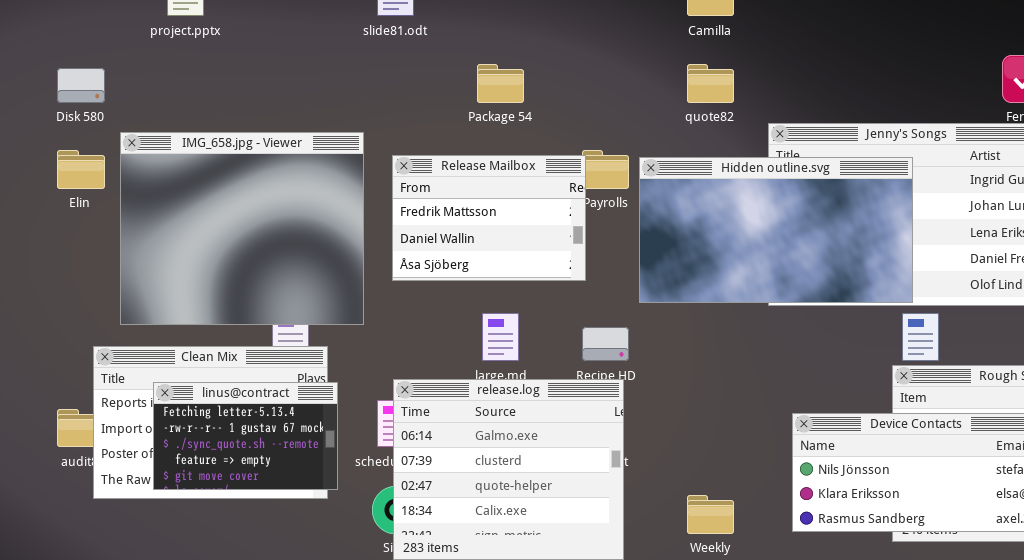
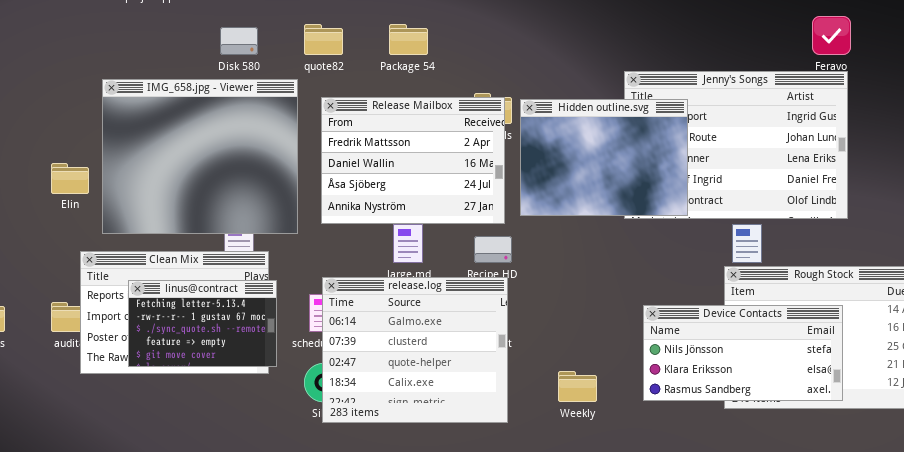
quote82: [687,64,734,103] -> [304,24,343,55], moved
Disk 580: [57,68,105,103] -> [220,27,258,55], moved
Elin: [57,150,105,189] -> [51,163,89,194], moved
Release Mailbox: [392,155,586,281] -> [321,97,505,224], resized
Hidden outline.svg: [639,157,913,303] -> [520,99,688,216], resized

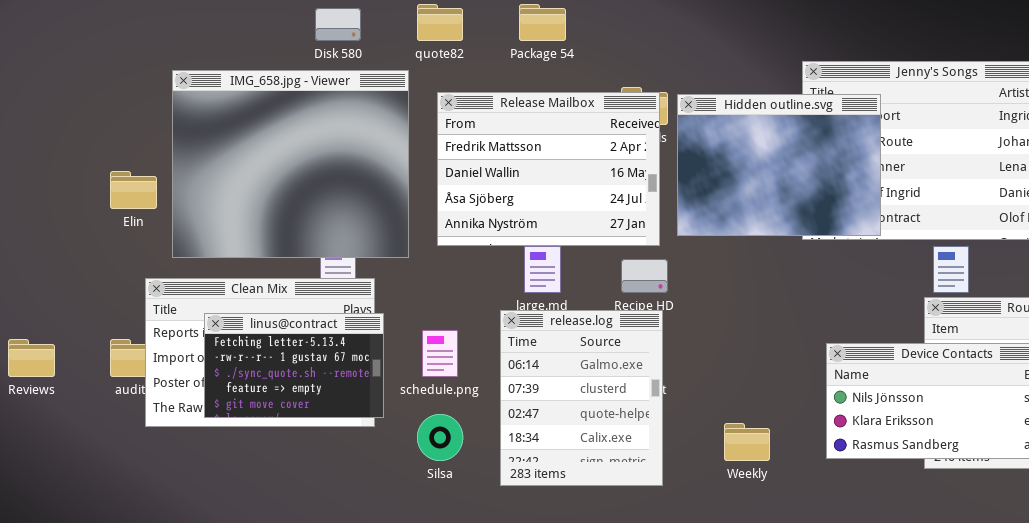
release.log: [322,277,508,423] -> [500,310,663,486], resized

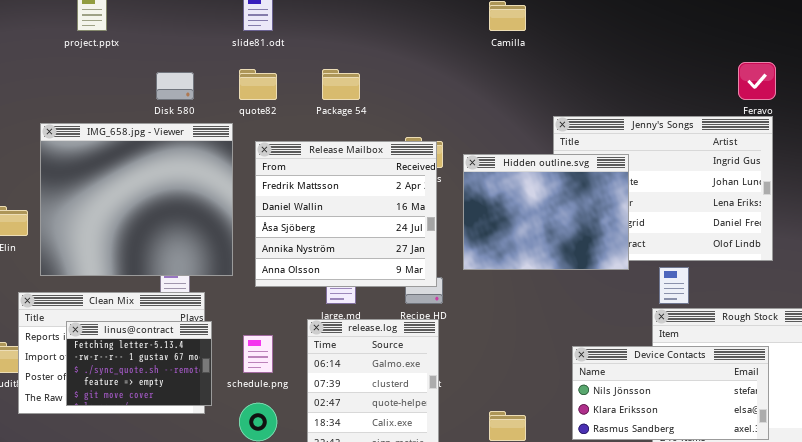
Release Mailbox: [437,92,660,246] -> [255,141,437,287], resized
Hidden outline.svg: [677,94,881,236] -> [463,154,629,270], moved

